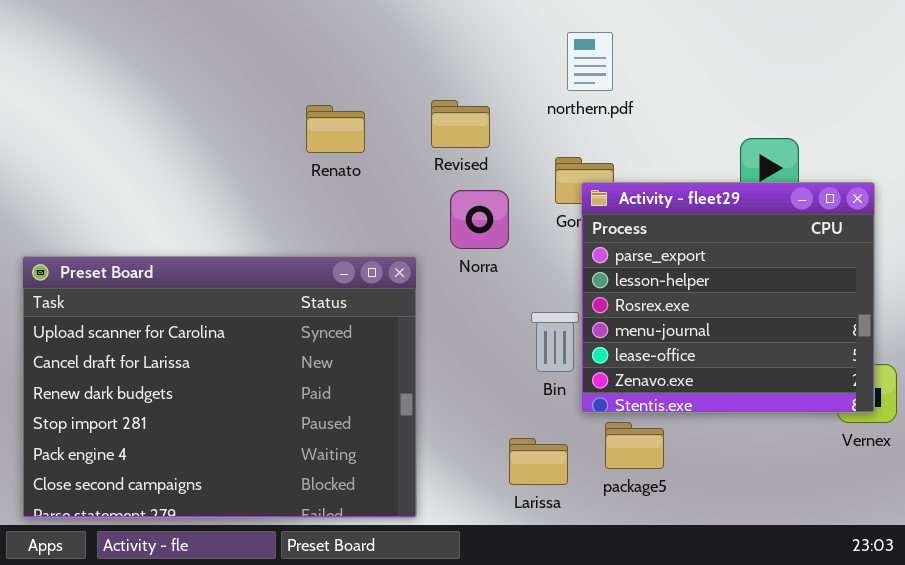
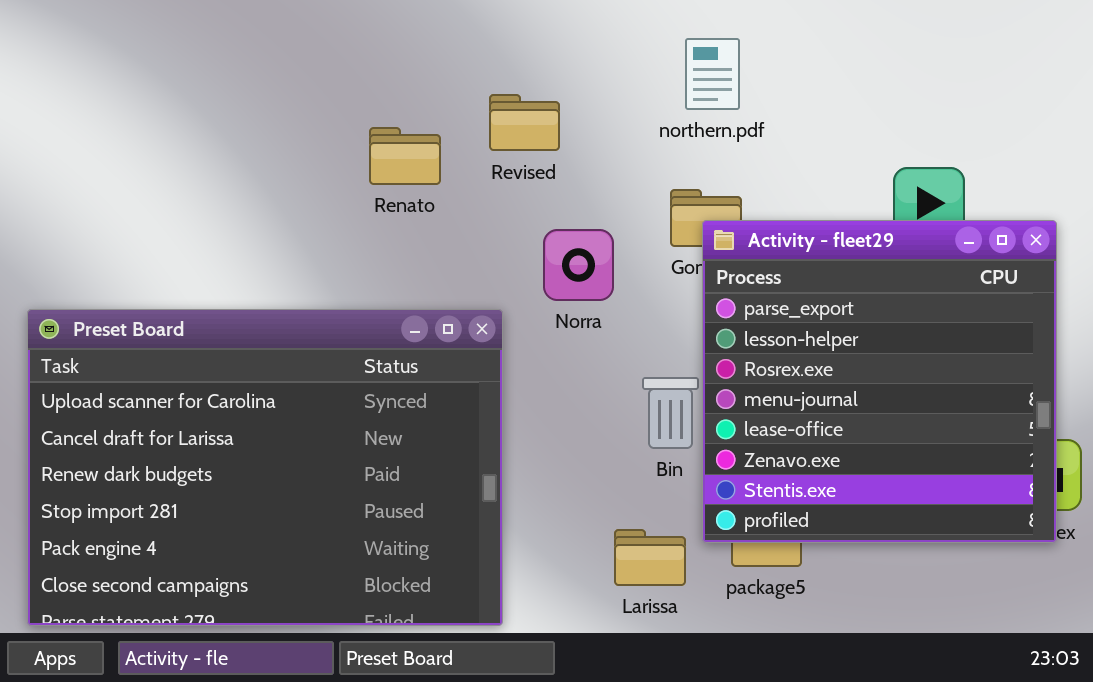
Revised: [431,100,490,148] -> [489,94,560,151], moved
Activity - fleet29: [581,182,875,413] -> [702,220,1057,543], resized

